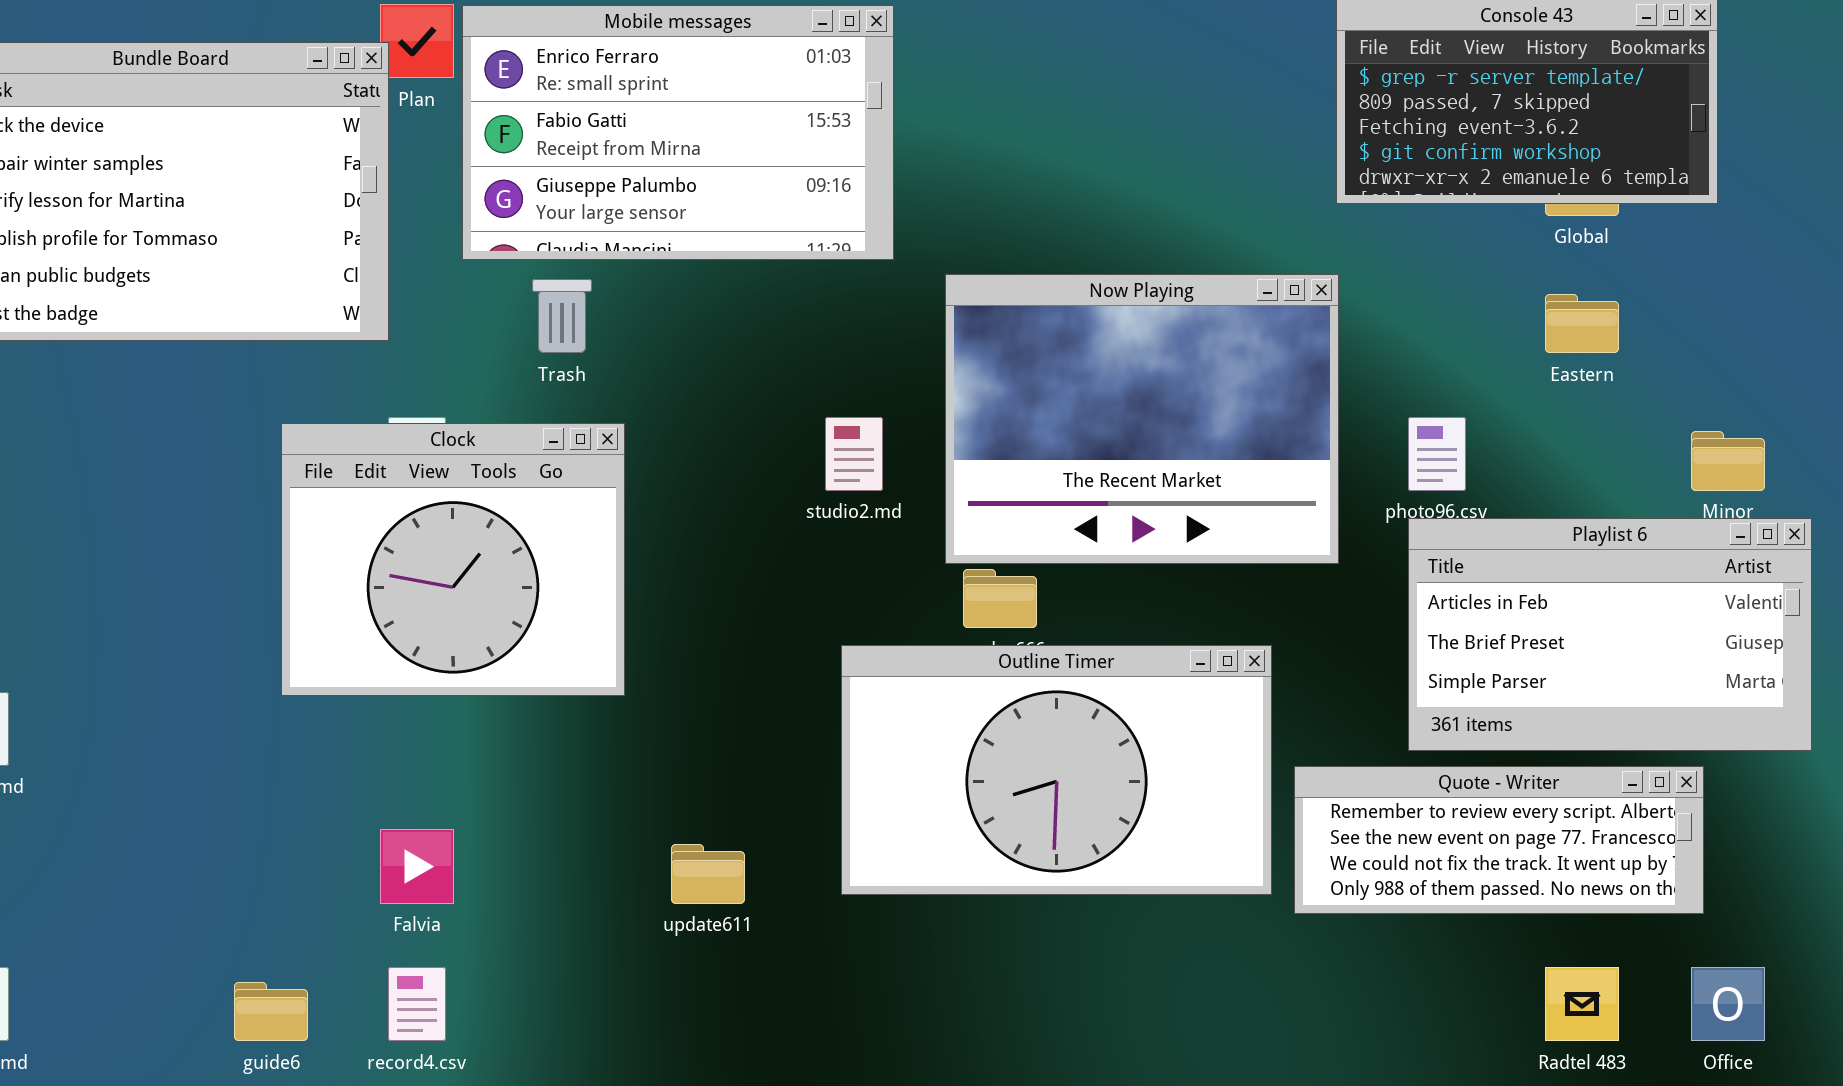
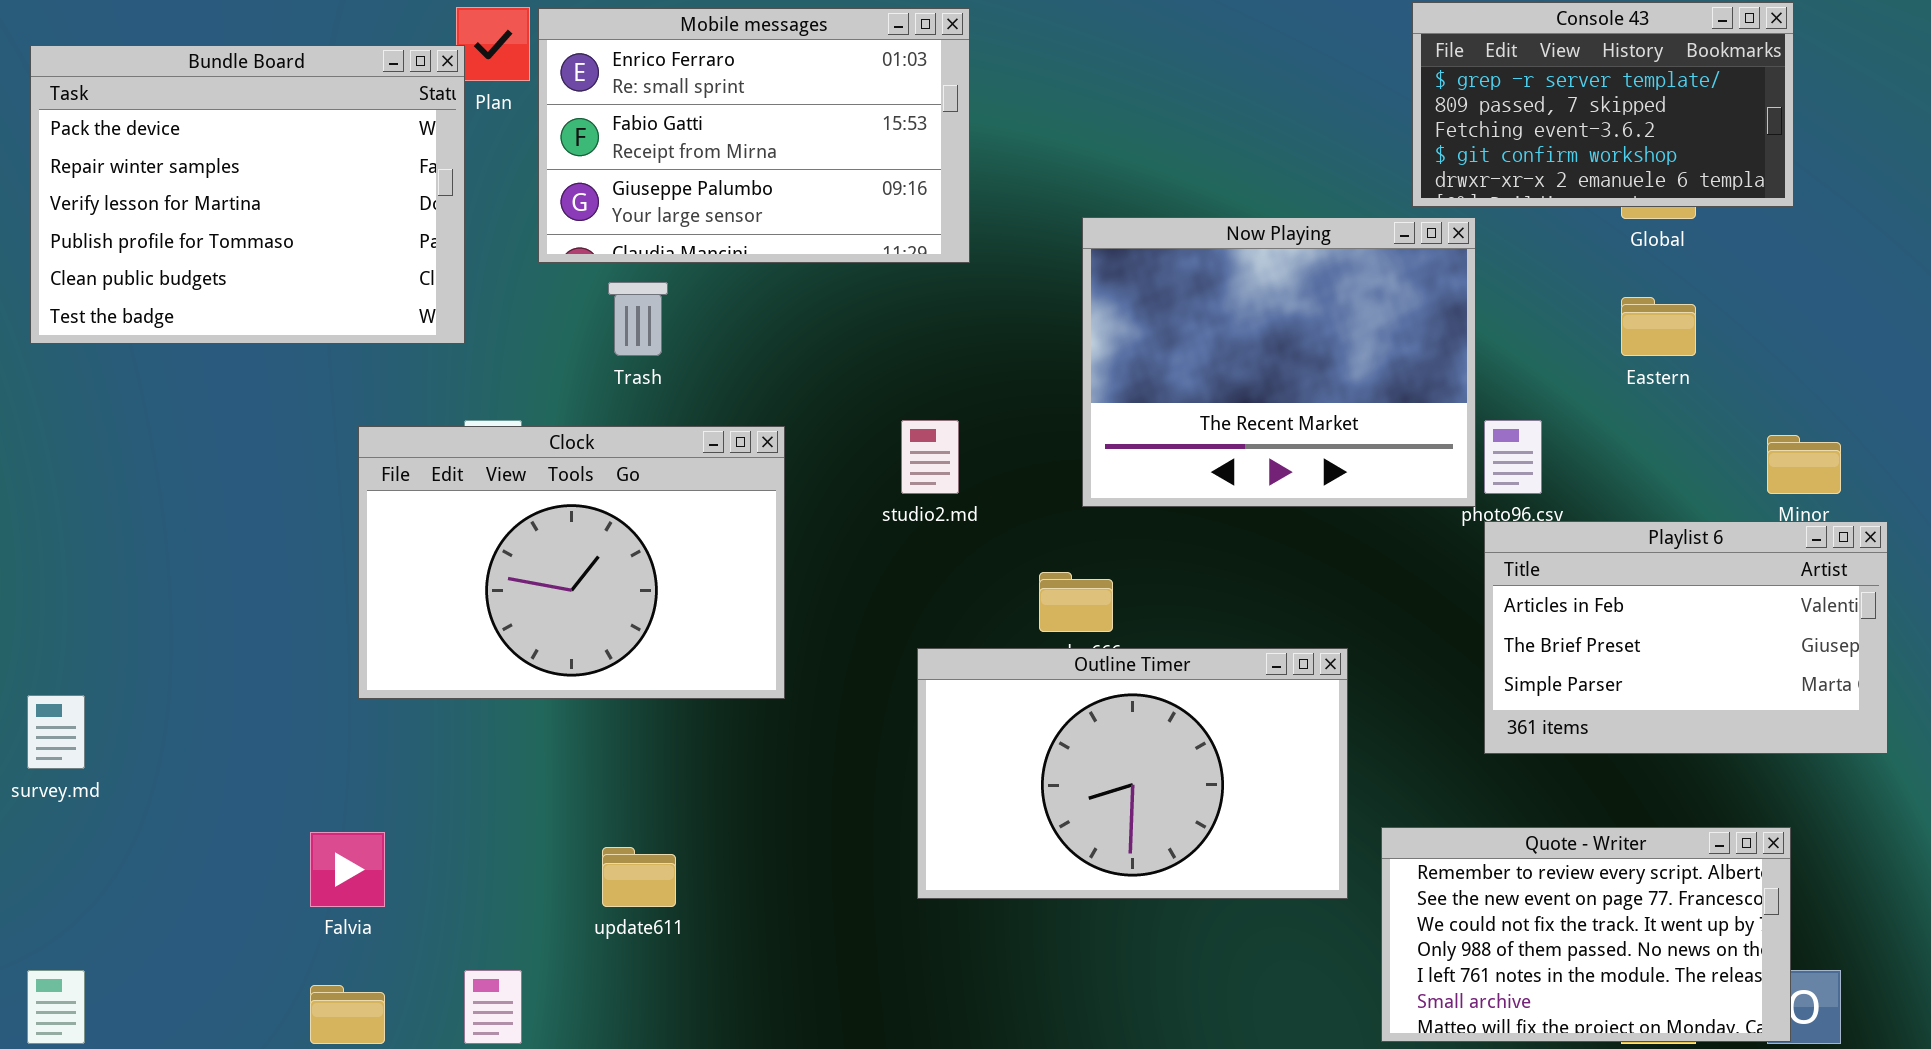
Now Playing: [945,274,1339,564] -> [1082,217,1476,507], moved
Clock: [281,423,625,696] -> [358,426,785,699], resized
Quote - Writer: [1294,766,1704,914] -> [1381,827,1791,1042], moved, resized
Falvia: [380,829,454,904] -> [310,832,385,907], moved
update611: [671,844,745,904] -> [602,847,676,907], moved

